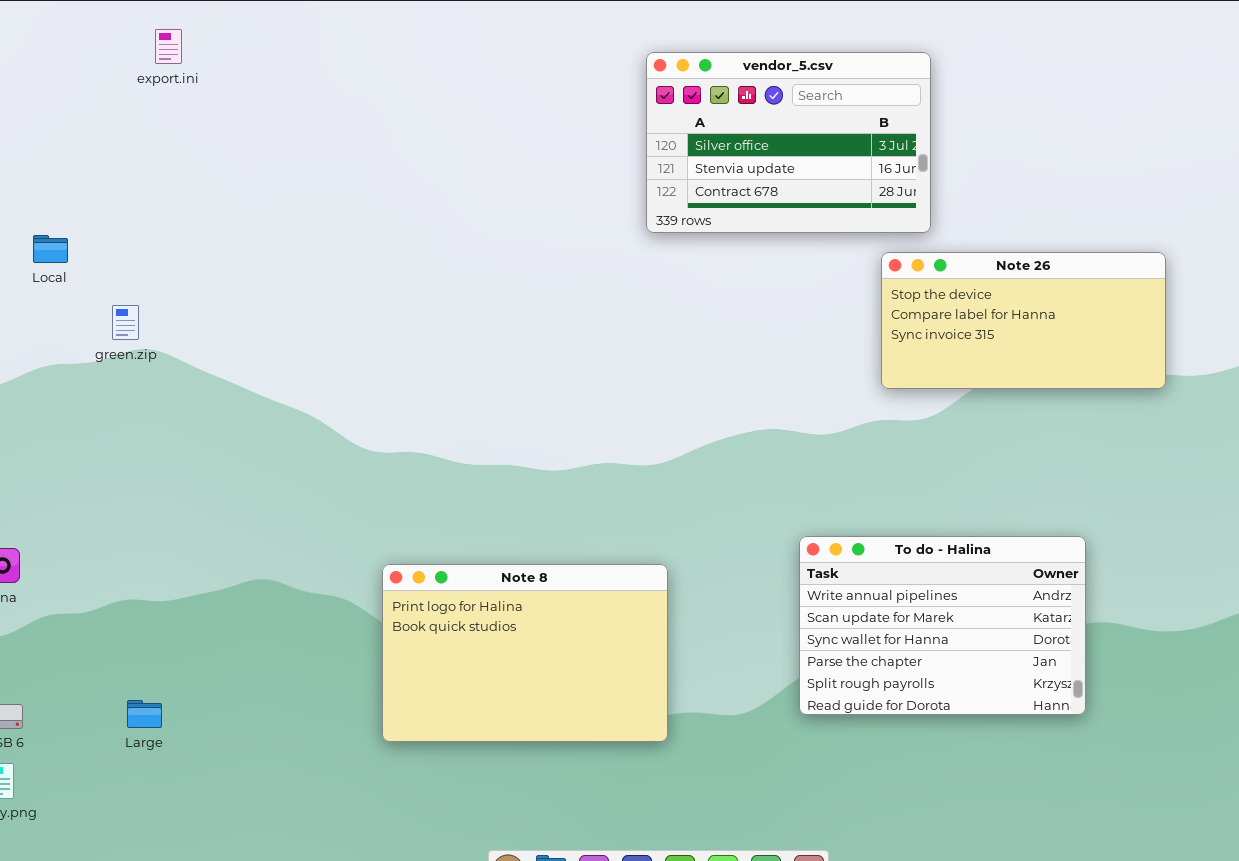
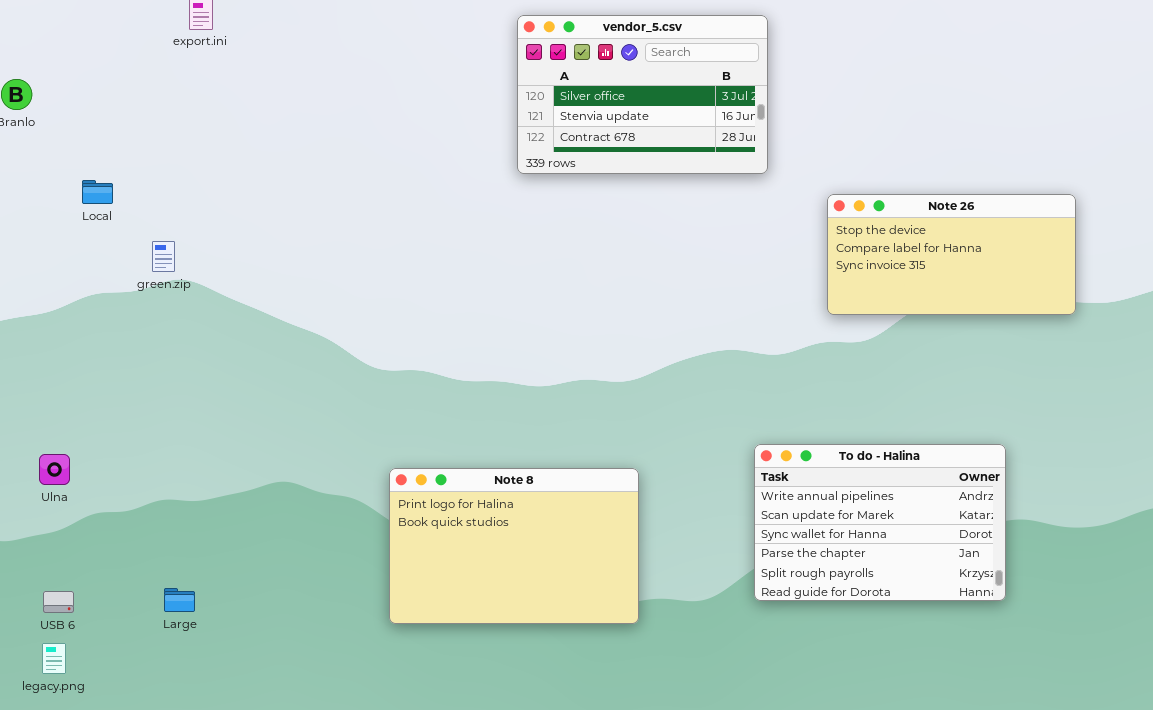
vendor_5.csv: [646,52,931,233] -> [517,15,768,174], moved

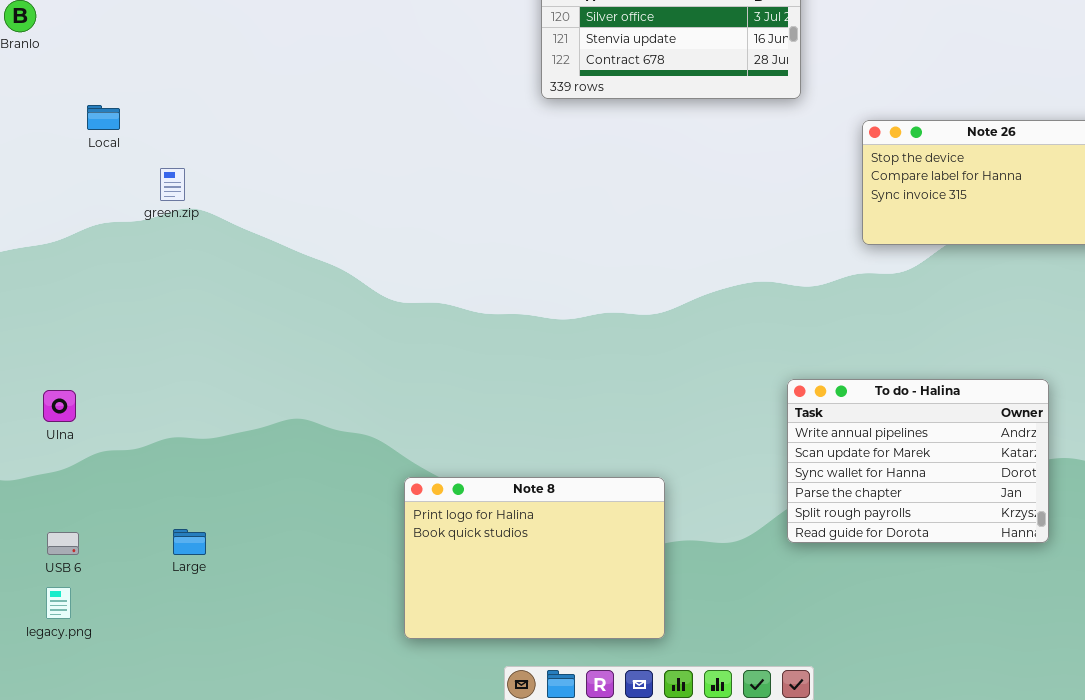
Note 8: [389,468,639,624] -> [404,477,665,639], moved

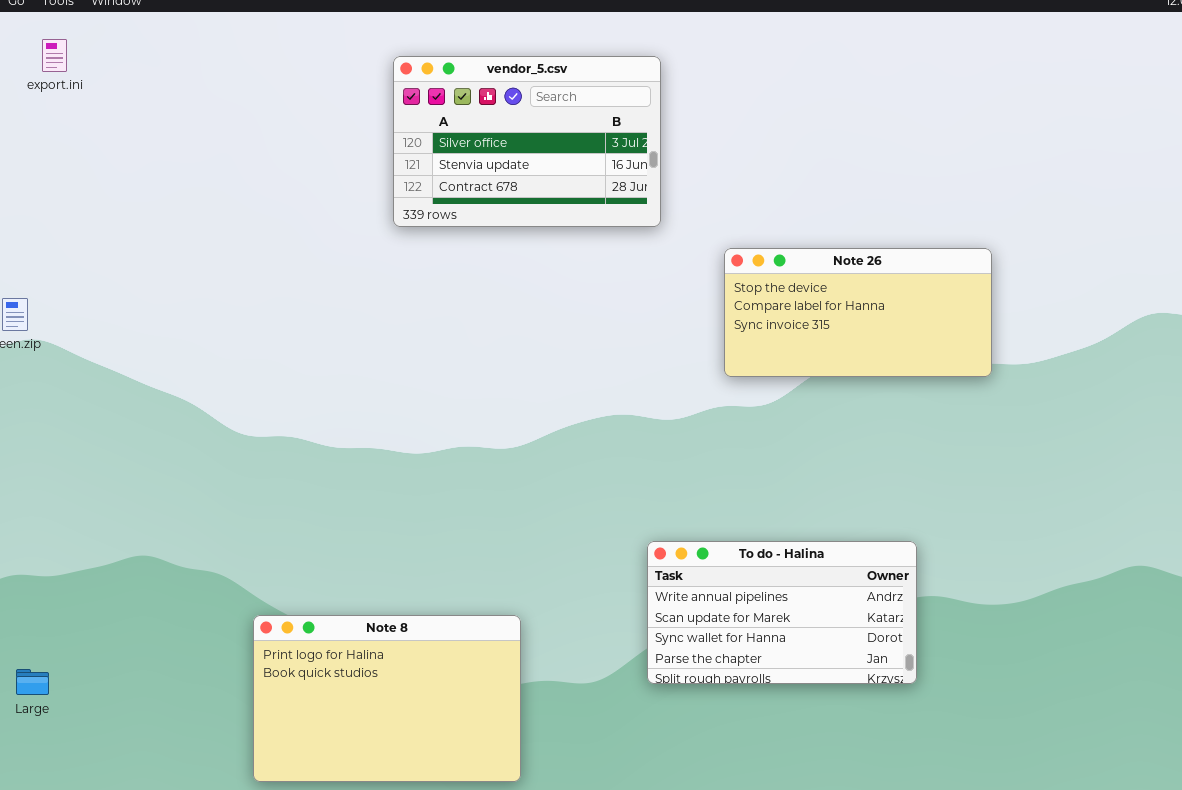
To do - Halina: [787,379,1049,543] -> [647,541,917,684], resized

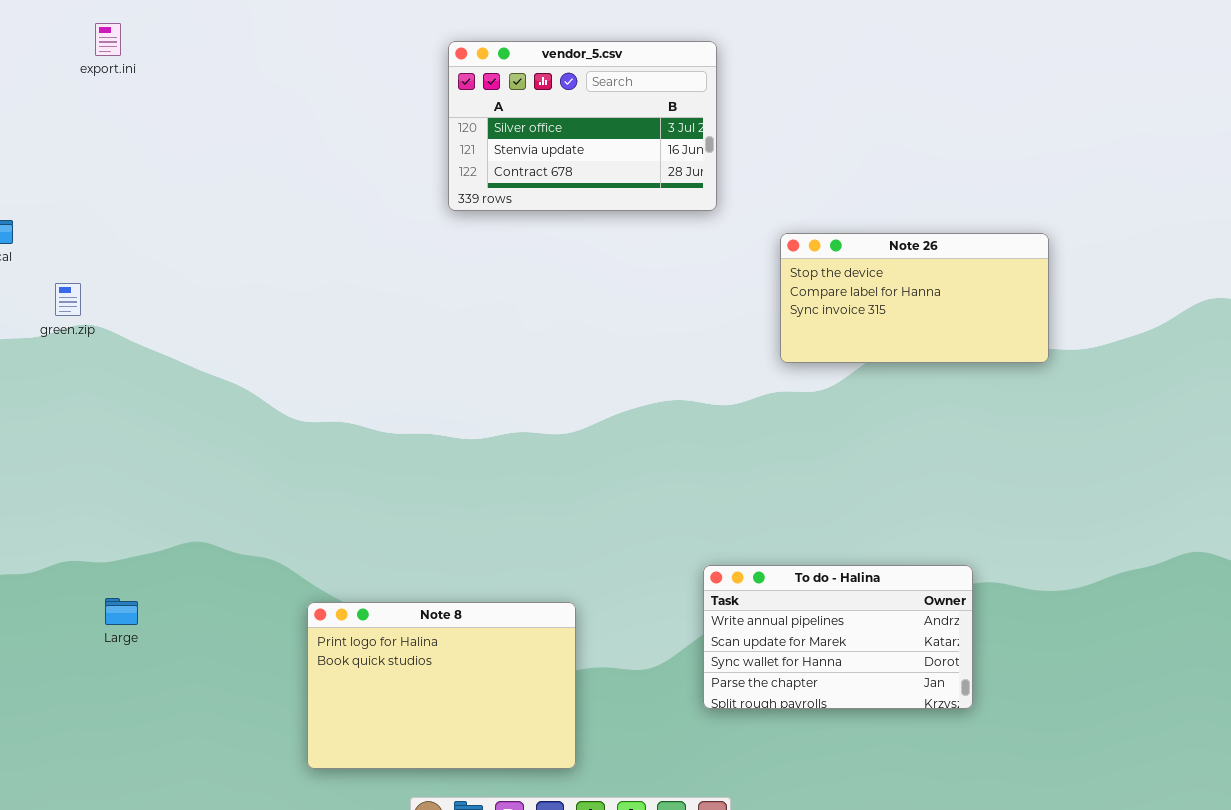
To do - Halina: [647,541,917,684] -> [703,565,973,709], moved
Large: [16,669,49,695] -> [105,598,138,625], moved

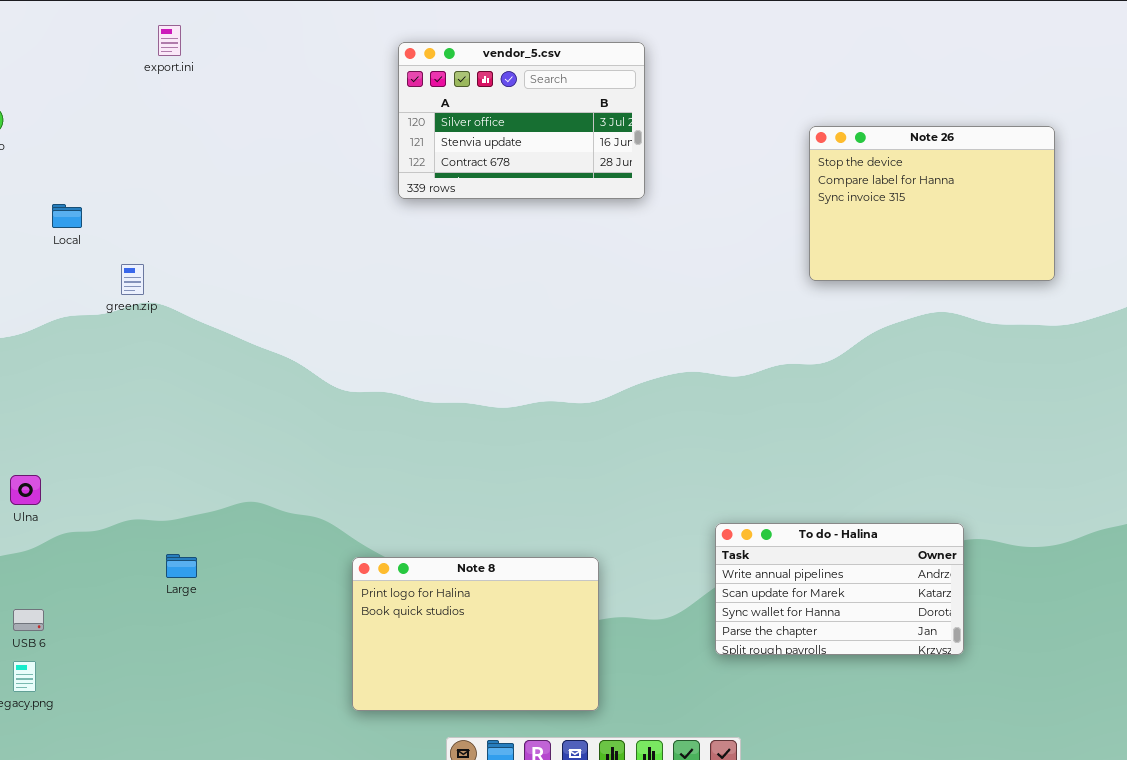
vendor_5.csv: [448,41,717,211] -> [398,42,645,199], moved
Note 26: [780,233,1049,363] -> [809,126,1055,281], moved, resized

